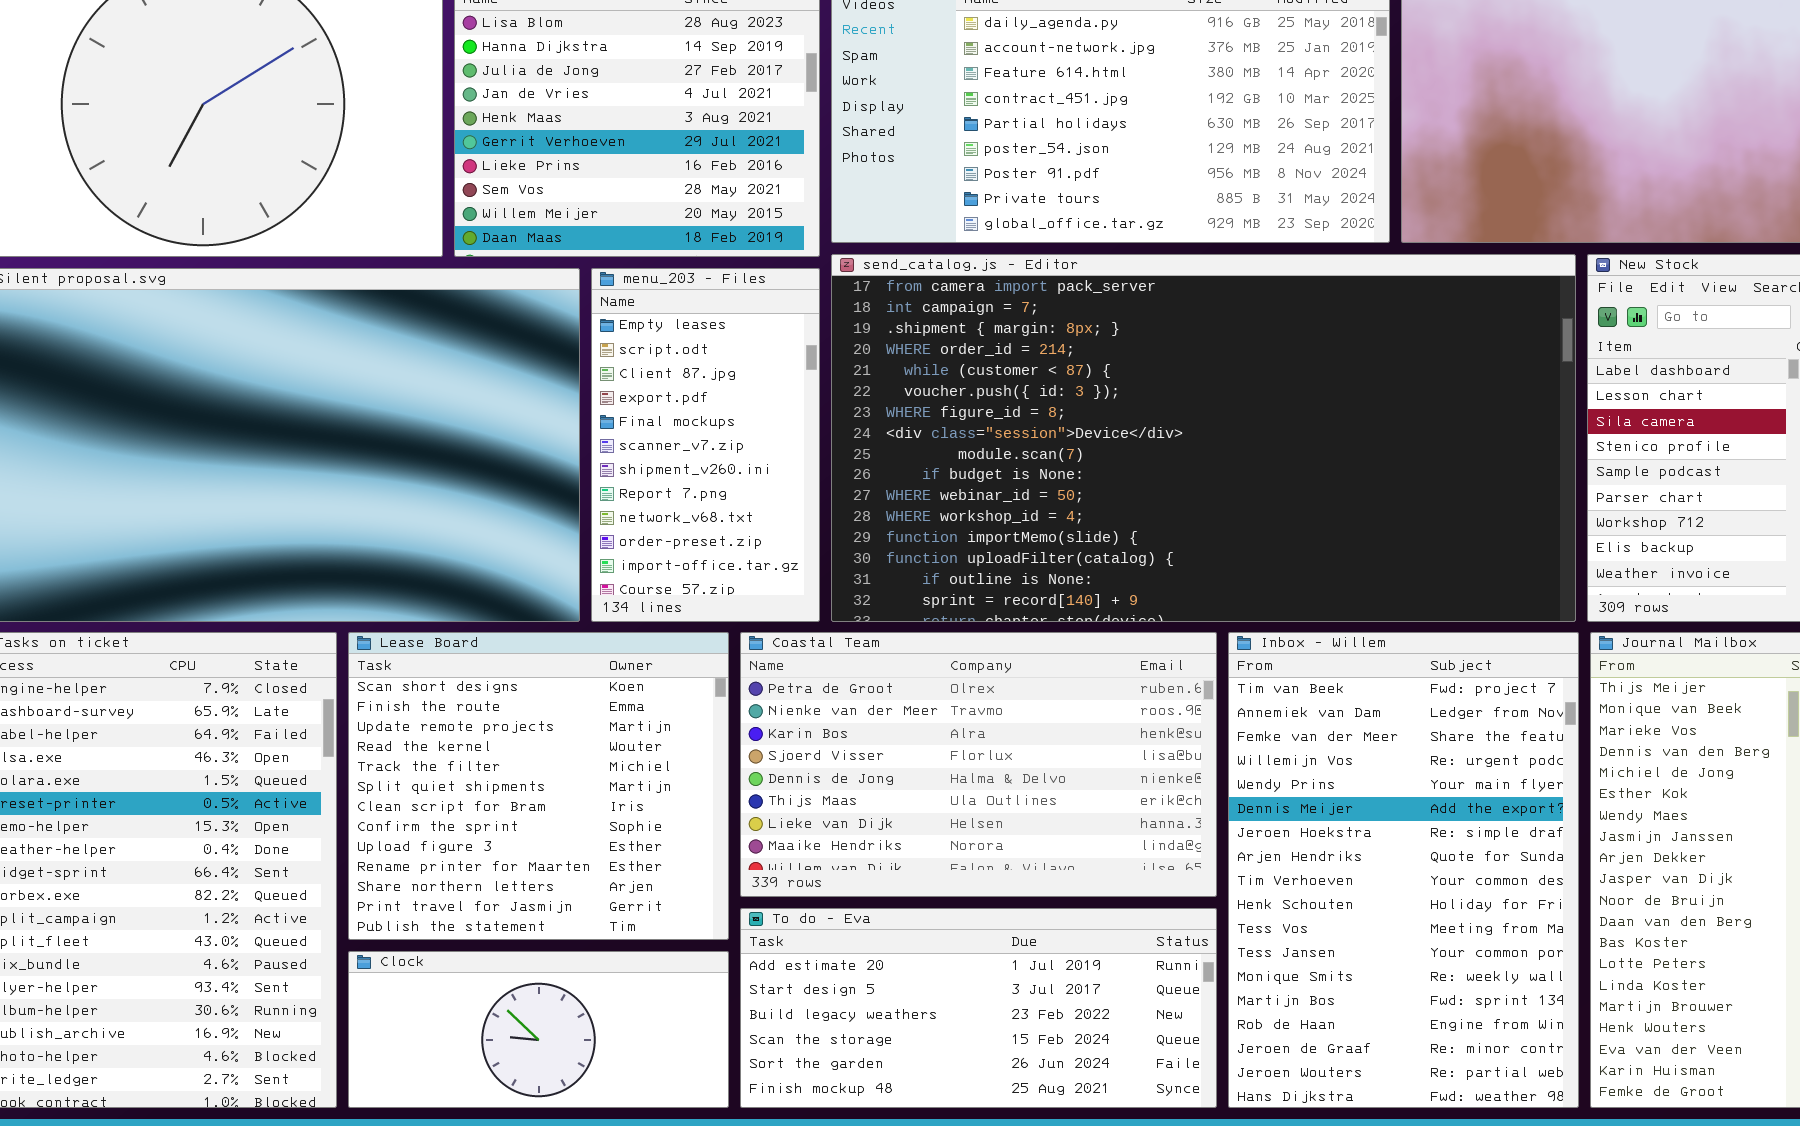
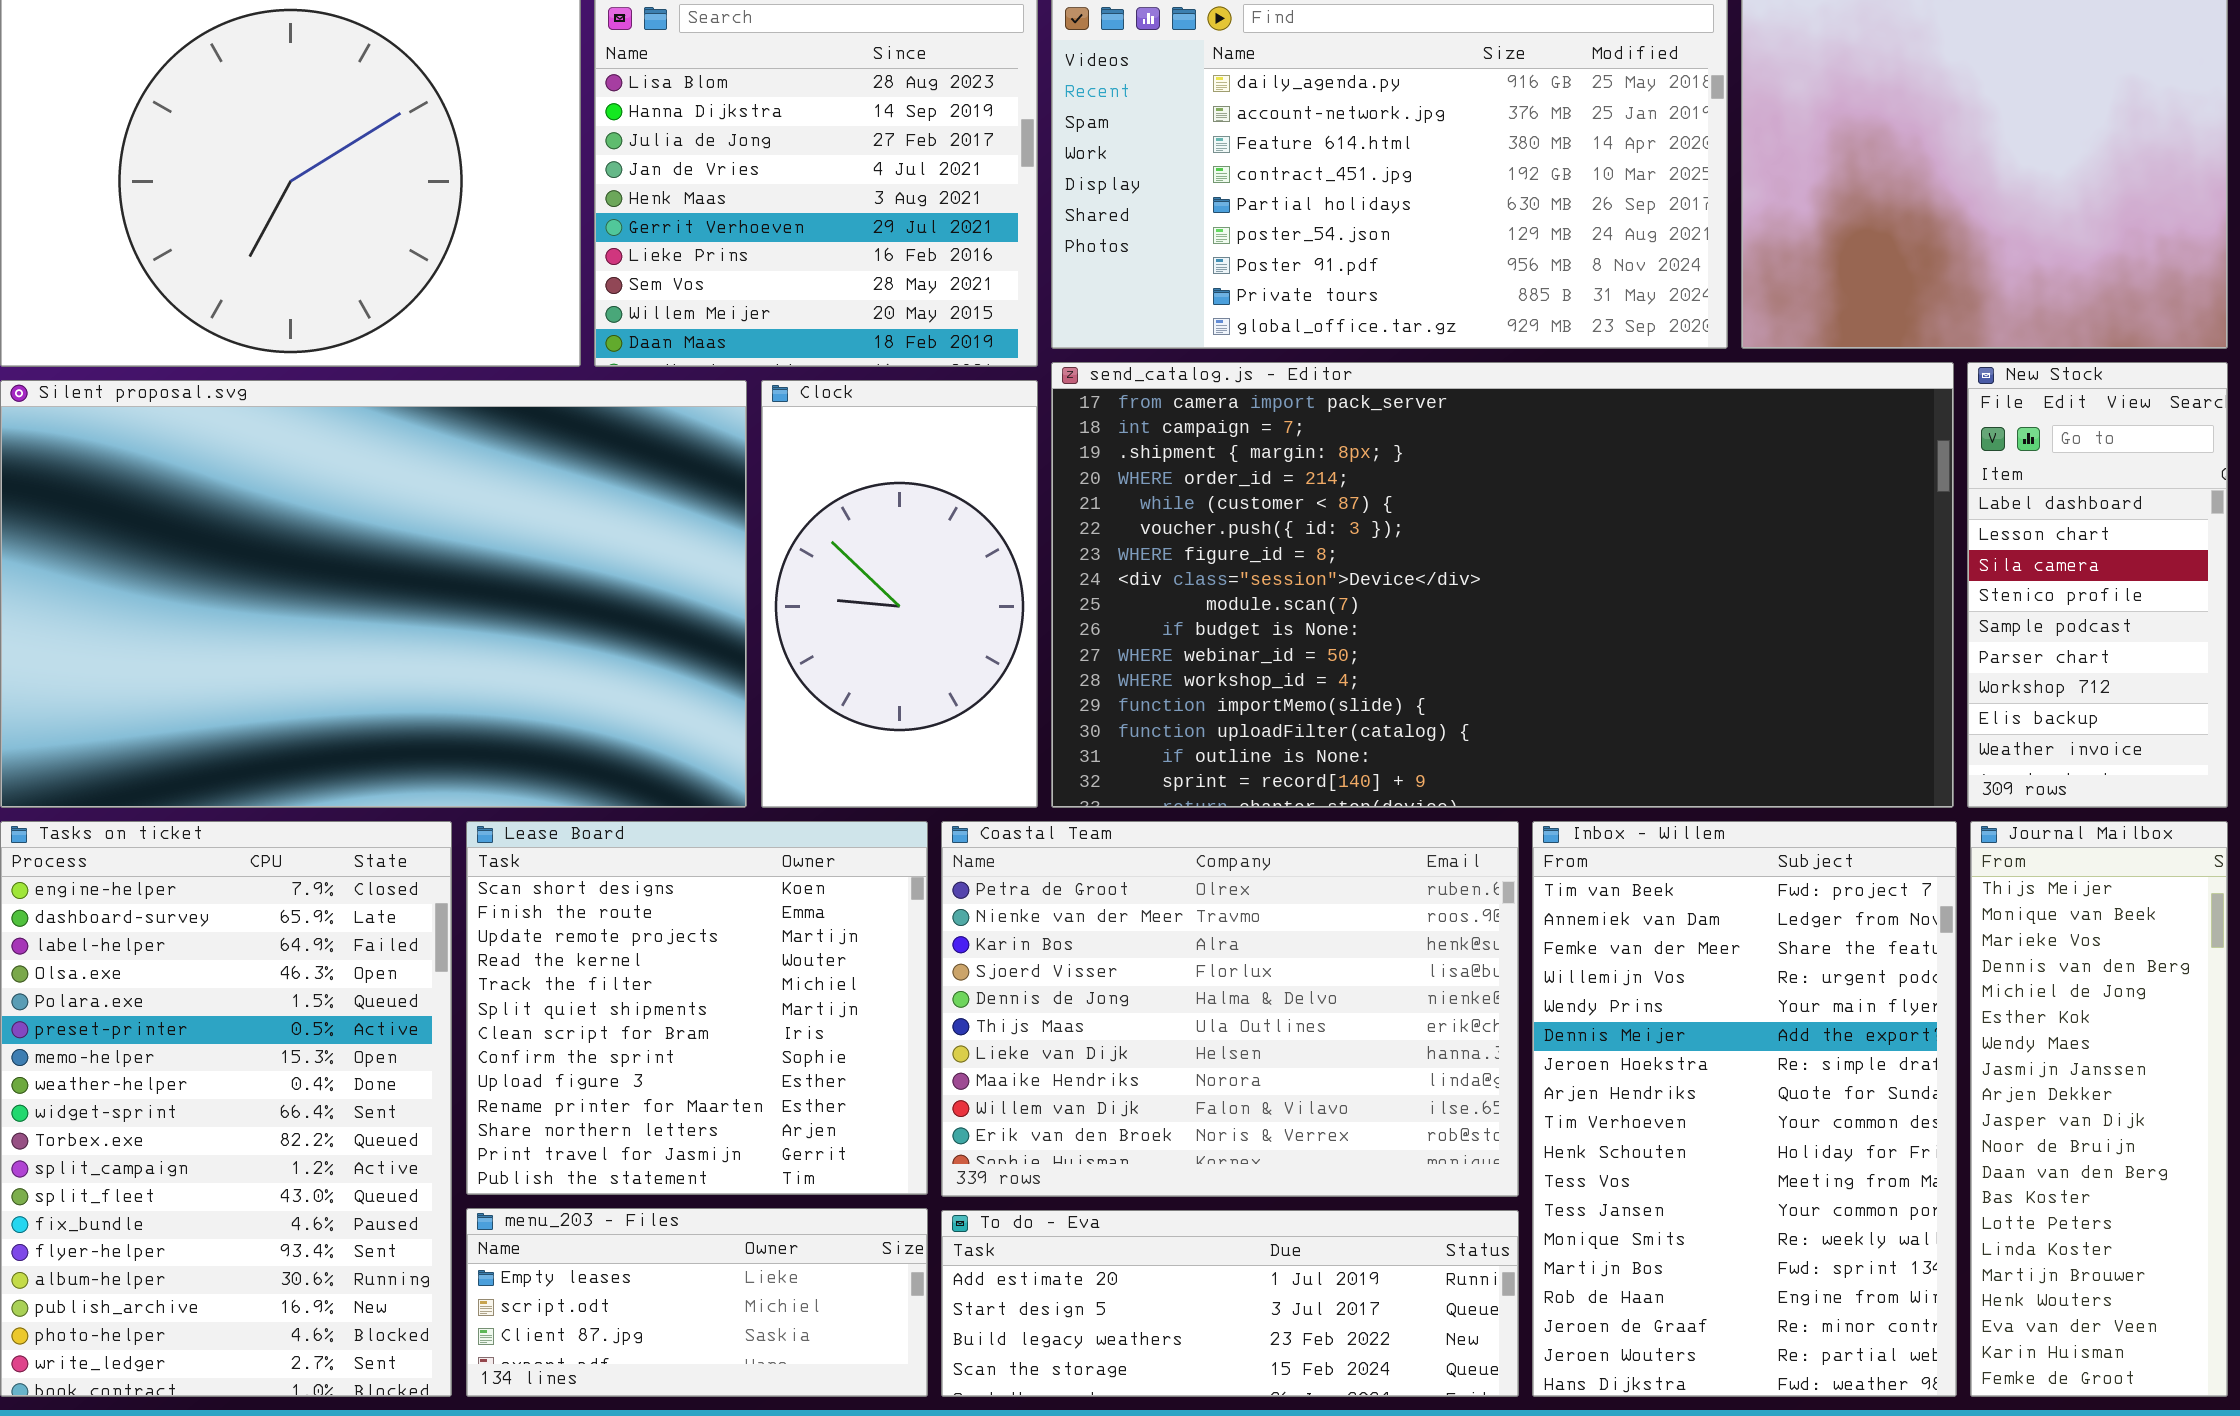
menu_203 - Files: [591,268,820,622] -> [466,1208,928,1397], moved, resized
Coastal Team: [740,632,1217,897] -> [941,821,1519,1197], resized
To do - Eva: [740,908,1217,1108] -> [941,1210,1519,1397], resized
Clock: [348,951,729,1108] -> [761,380,1038,808], moved, resized

